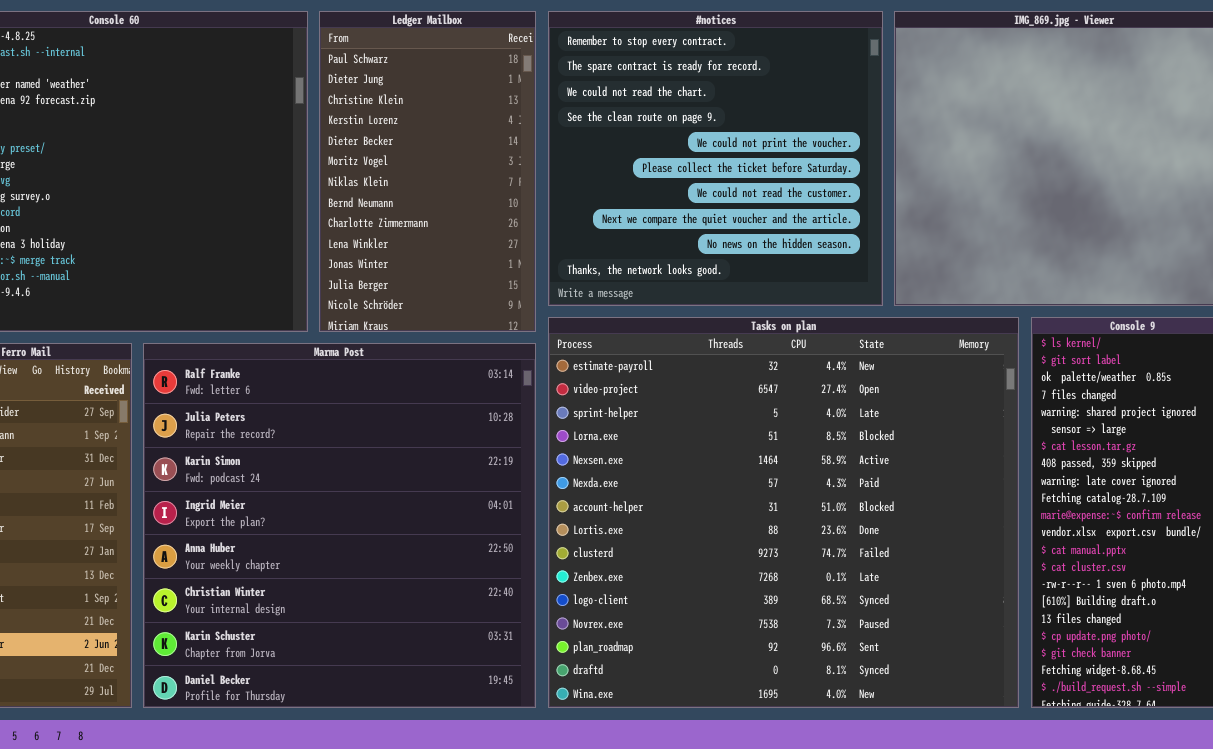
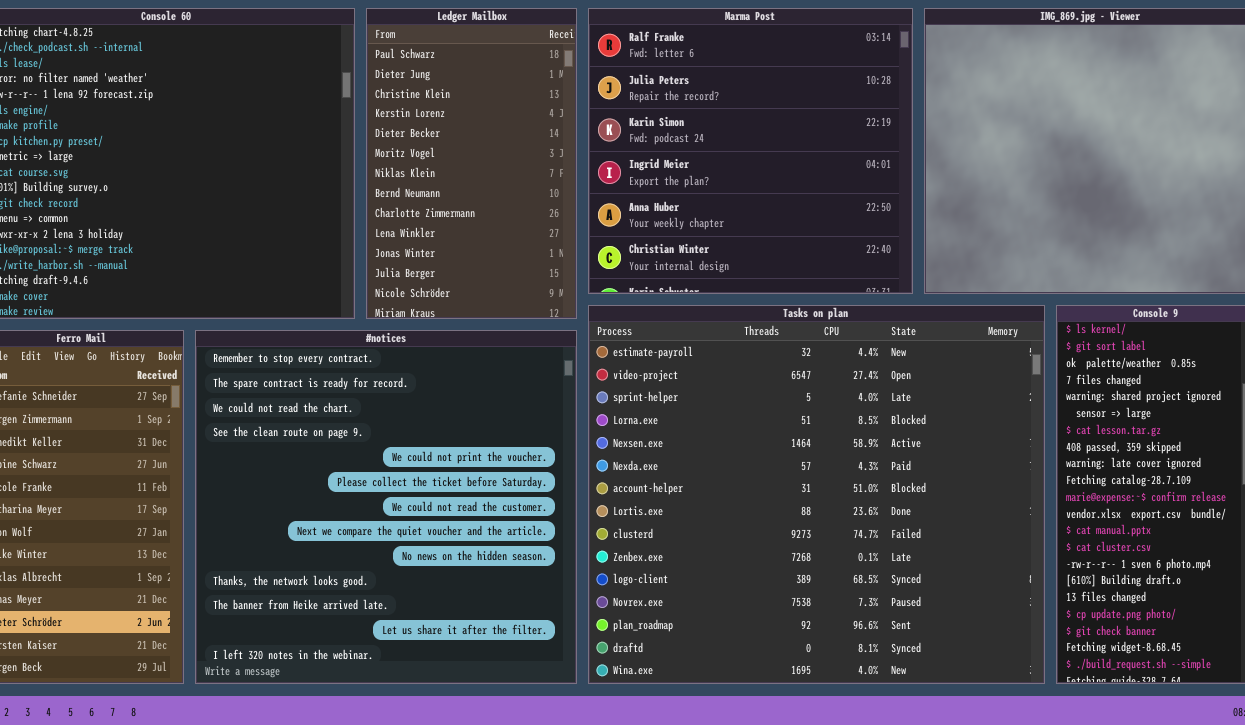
#notices: [548,11,883,306] -> [195,330,577,684], moved, resized
Marma Post: [143,343,536,708] -> [588,8,913,294], moved, resized

